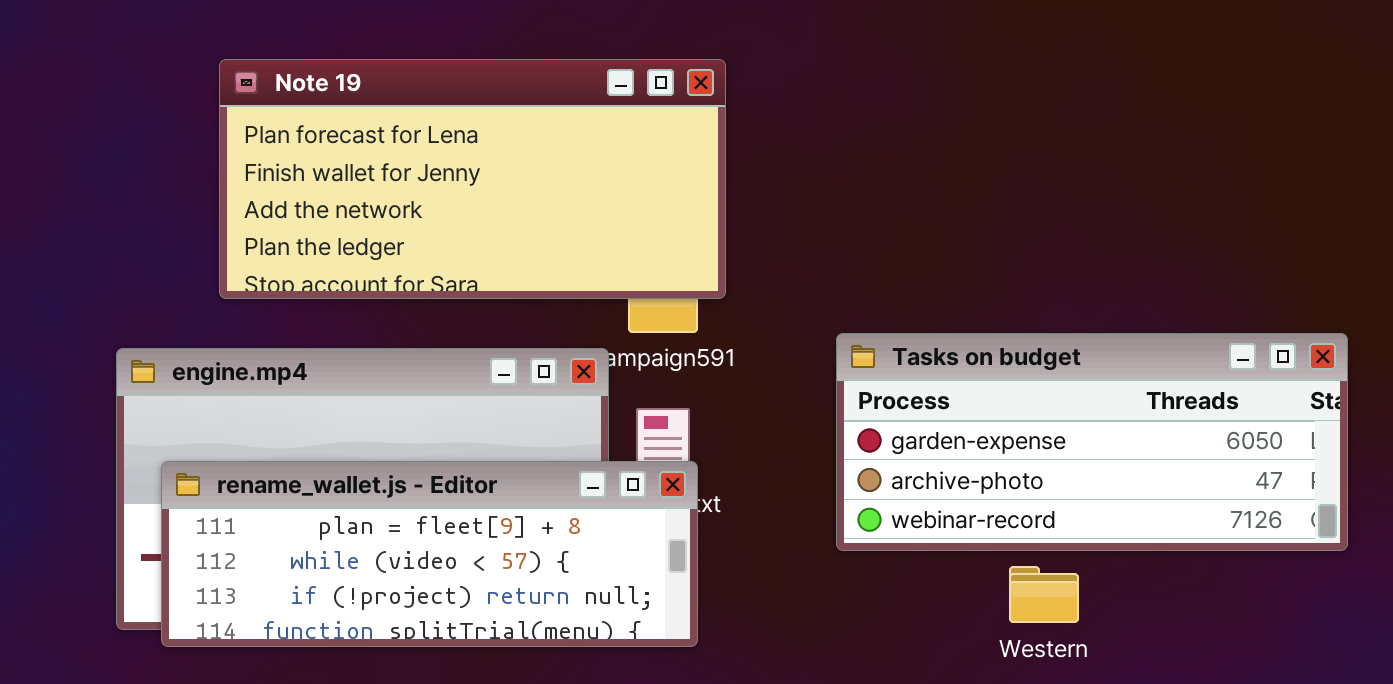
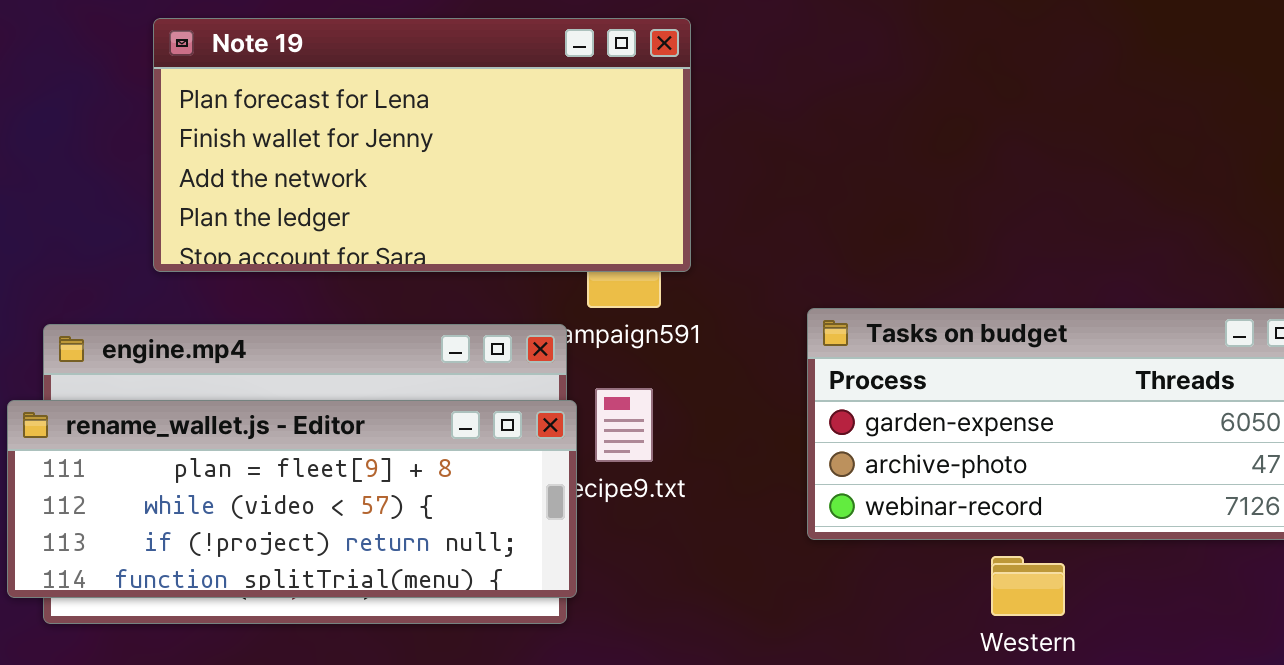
rename_wallet.js - Editor: [161,461,698,647] -> [7,400,577,598], moved

